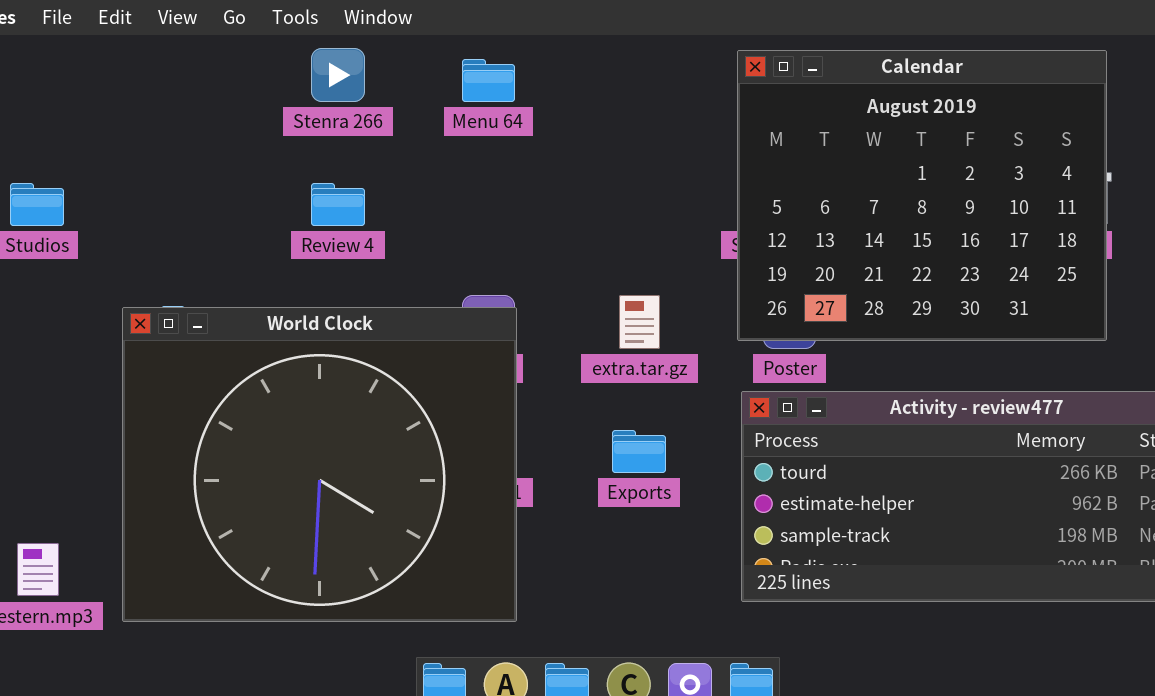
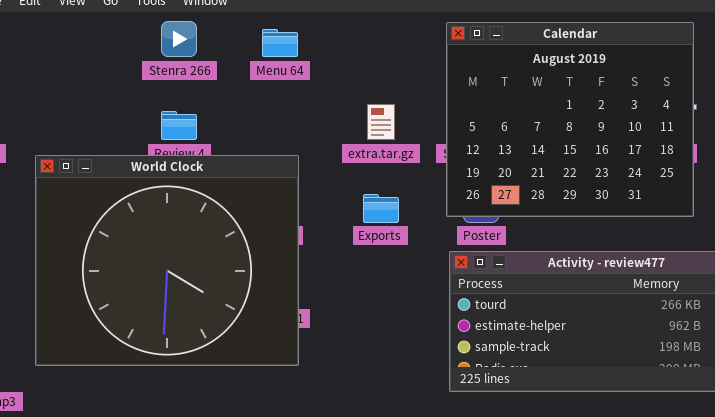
extra.tar.gz: [619,295,660,349] -> [367,104,395,140], moved
World Clock: [122,307,517,622] -> [35,155,299,366], moved
Exports: [612,430,666,473] -> [363,194,399,223], moved

